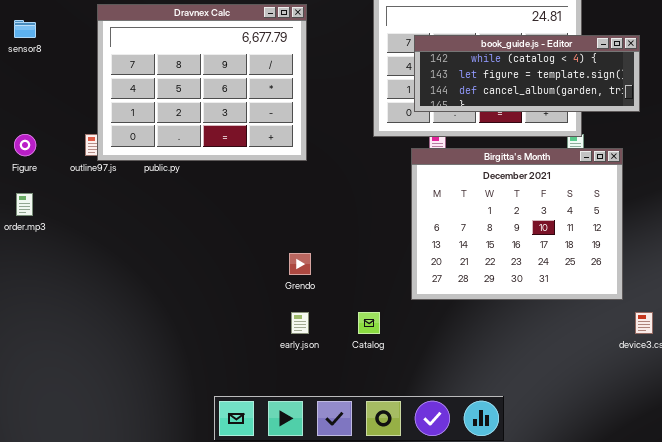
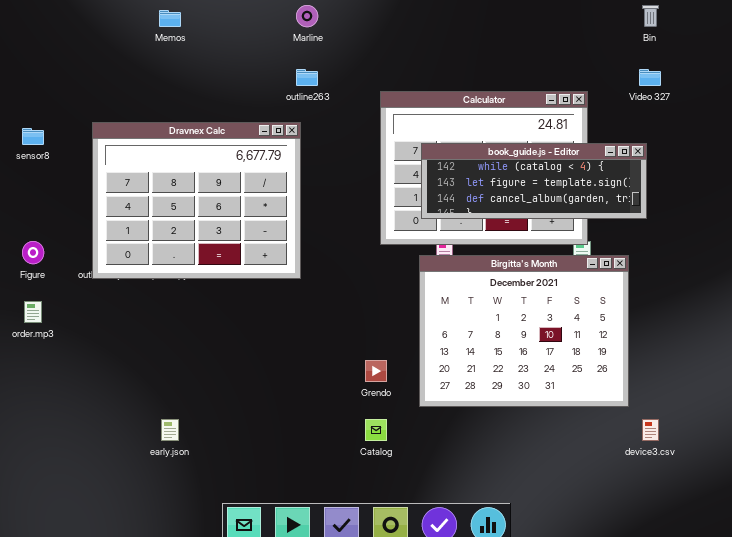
Dravnex Calc: [97,4,307,161] -> [92,122,301,279], moved
Grendo: [289,253,311,275] -> [365,360,387,382], moved
early.json: [291,312,309,334] -> [161,419,179,441], moved

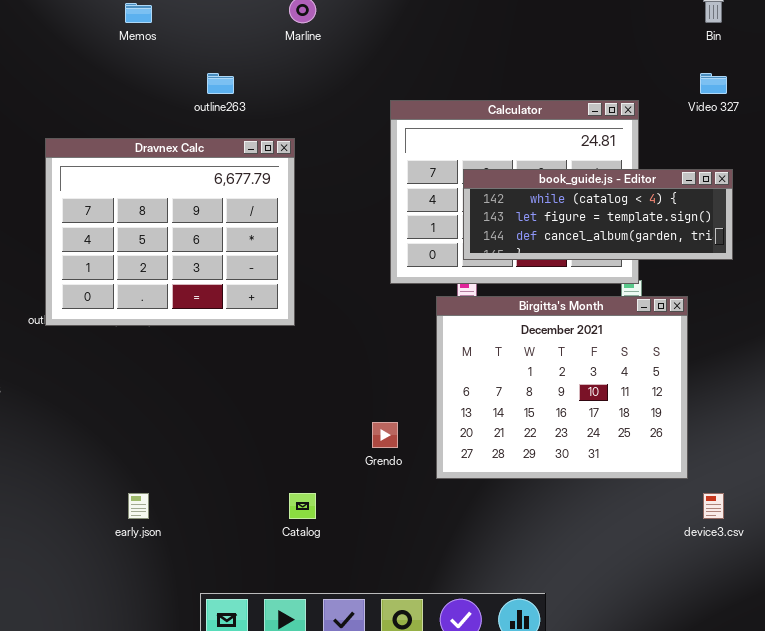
outline263: [296,69,318,86] -> [207,73,234,94], moved
book_guide.js - Editor: [421,143,647,219] -> [463,169,733,260], moved
Catalog: [365,419,387,441] -> [289,493,316,519], moved

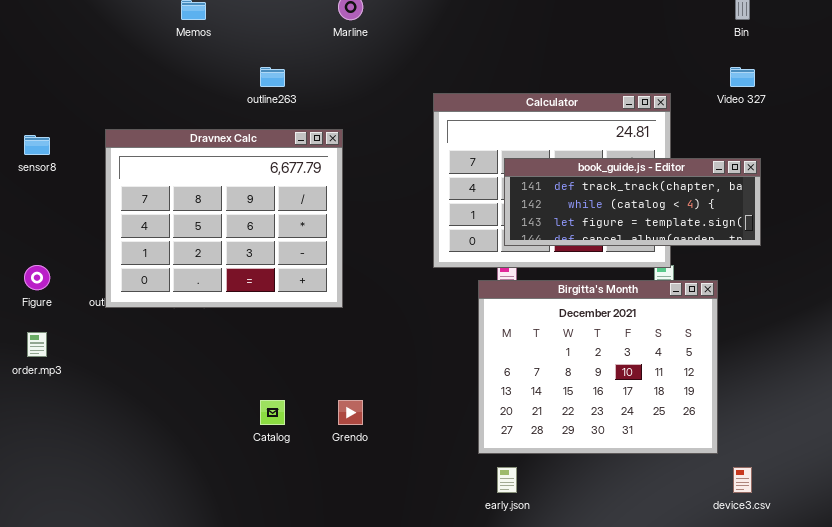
book_guide.js - Editor: [463,169,733,260] -> [504,158,761,246], scrolled up 1 row
Grendo: [372,422,398,448] -> [338,400,363,425], moved
early.json: [128,493,149,519] -> [497,467,517,493], moved
Catalog: [289,493,316,519] -> [260,400,285,425], moved

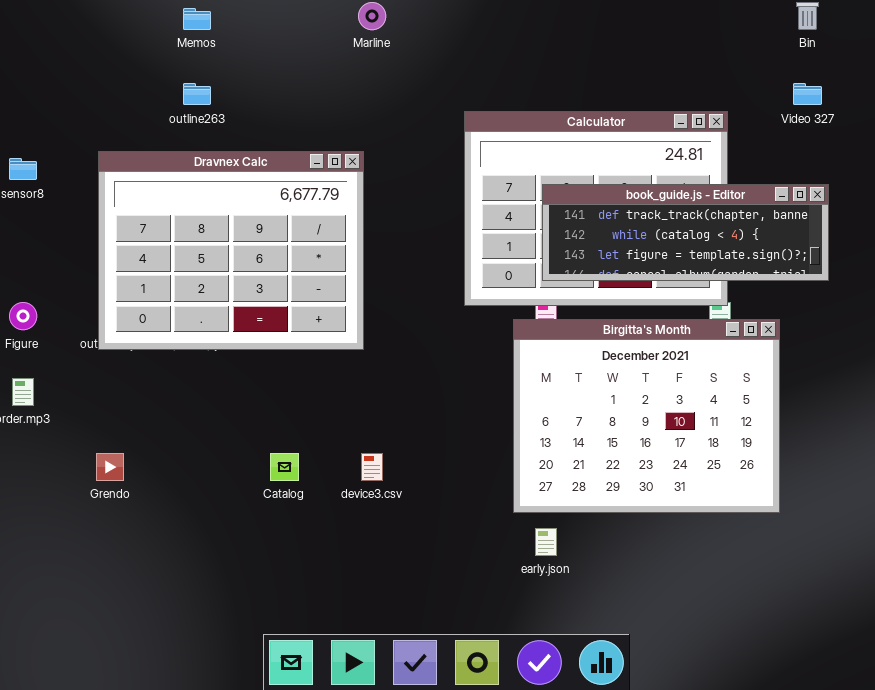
outline263: [260,67,285,87] -> [183,83,211,105], moved
Grendo: [338,400,363,425] -> [96,453,124,481], moved
device3.csv: [733,467,752,493] -> [361,453,383,481], moved

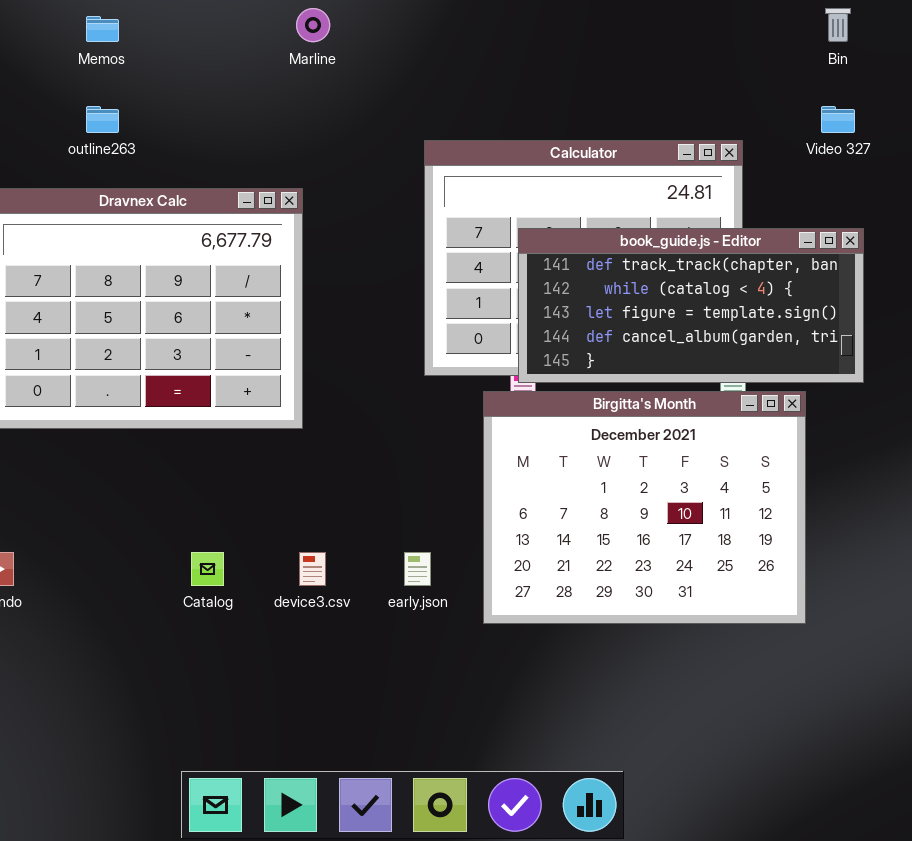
book_guide.js - Editor: [542,184,829,281] -> [518,228,864,383], resized
early.json: [535,528,557,556] -> [404,552,431,586], moved

